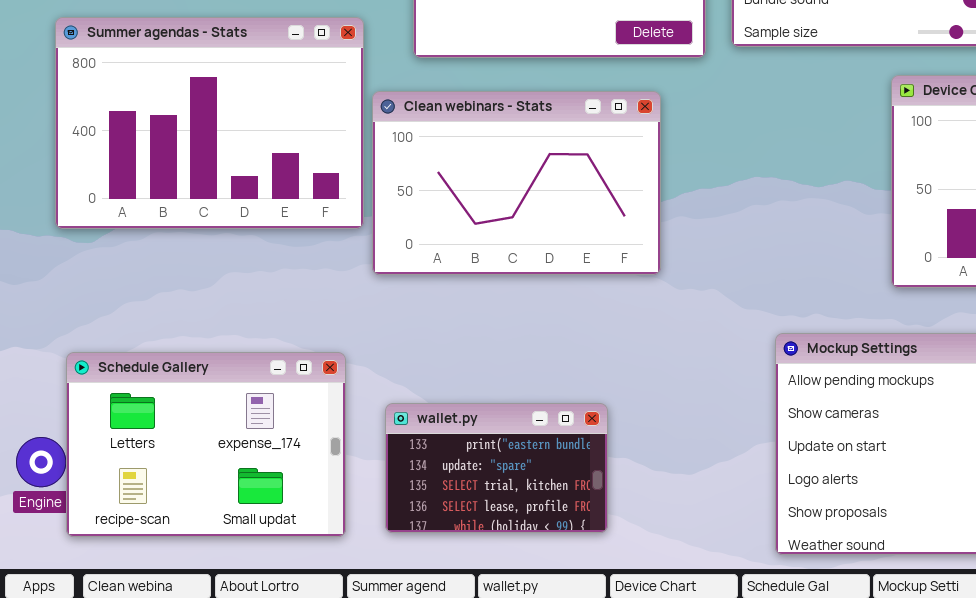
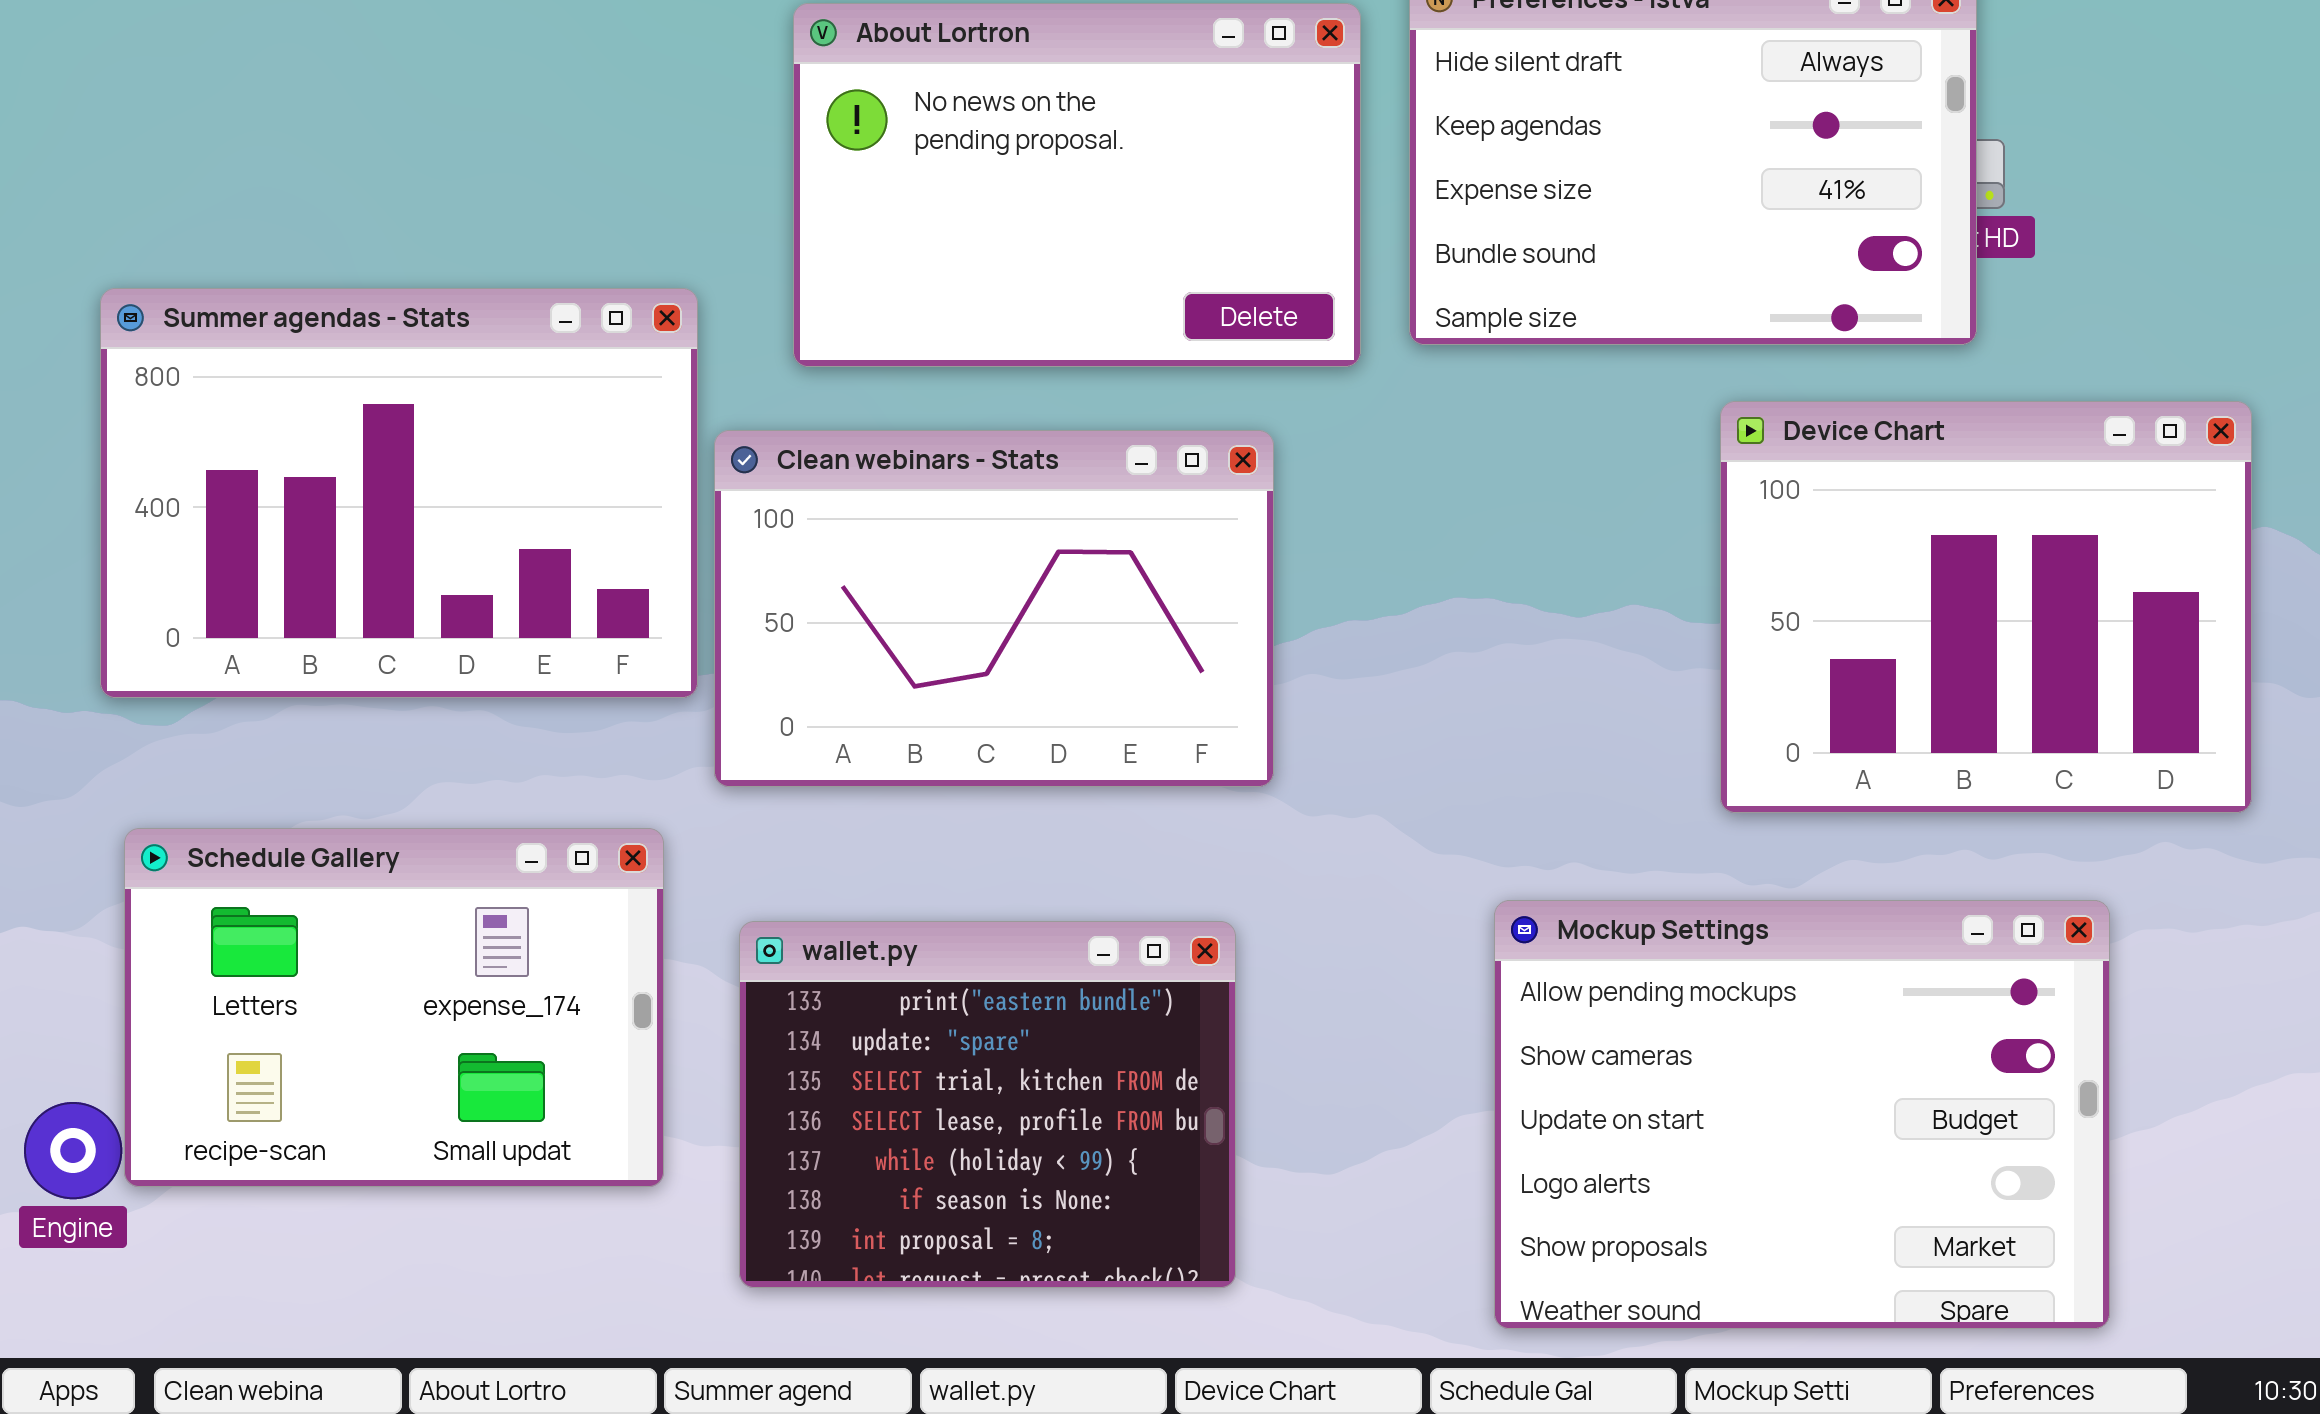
Schedule Gallery: [66,352,346,537] -> [124,828,664,1187], moved
wallet.py: [385,403,608,533] -> [739,921,1236,1288], resized

